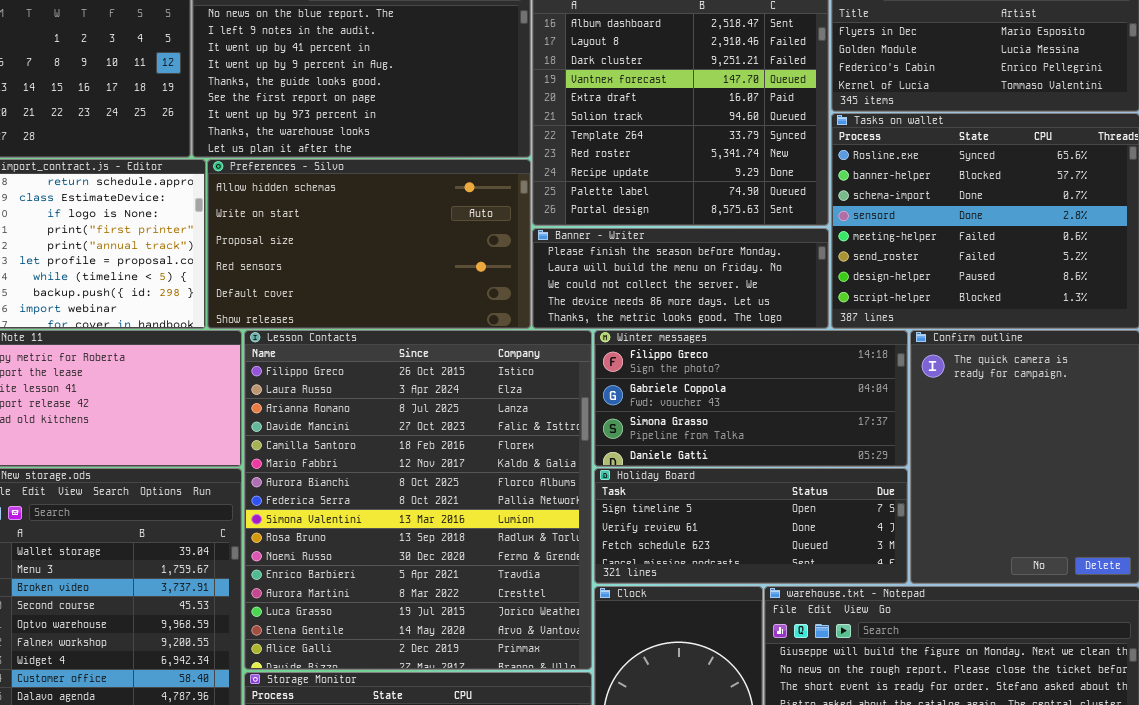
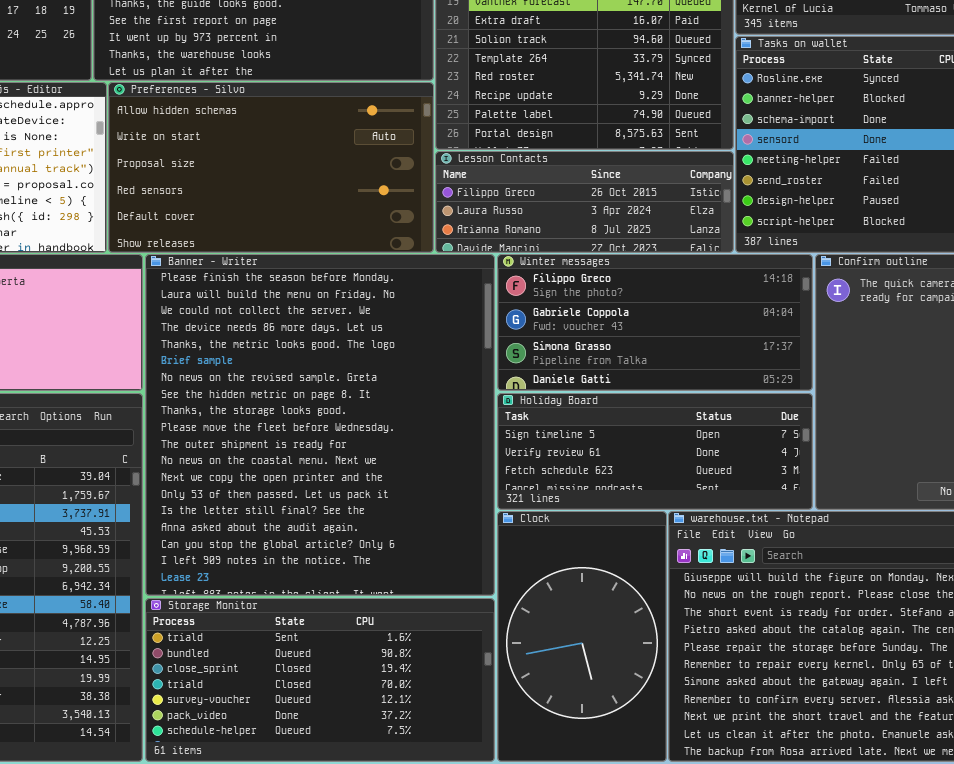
Banner - Writer: [532,228,829,329] -> [145,254,495,596], moved, resized
Lesson Contacts: [244,330,592,670] -> [435,151,734,253], moved, resized

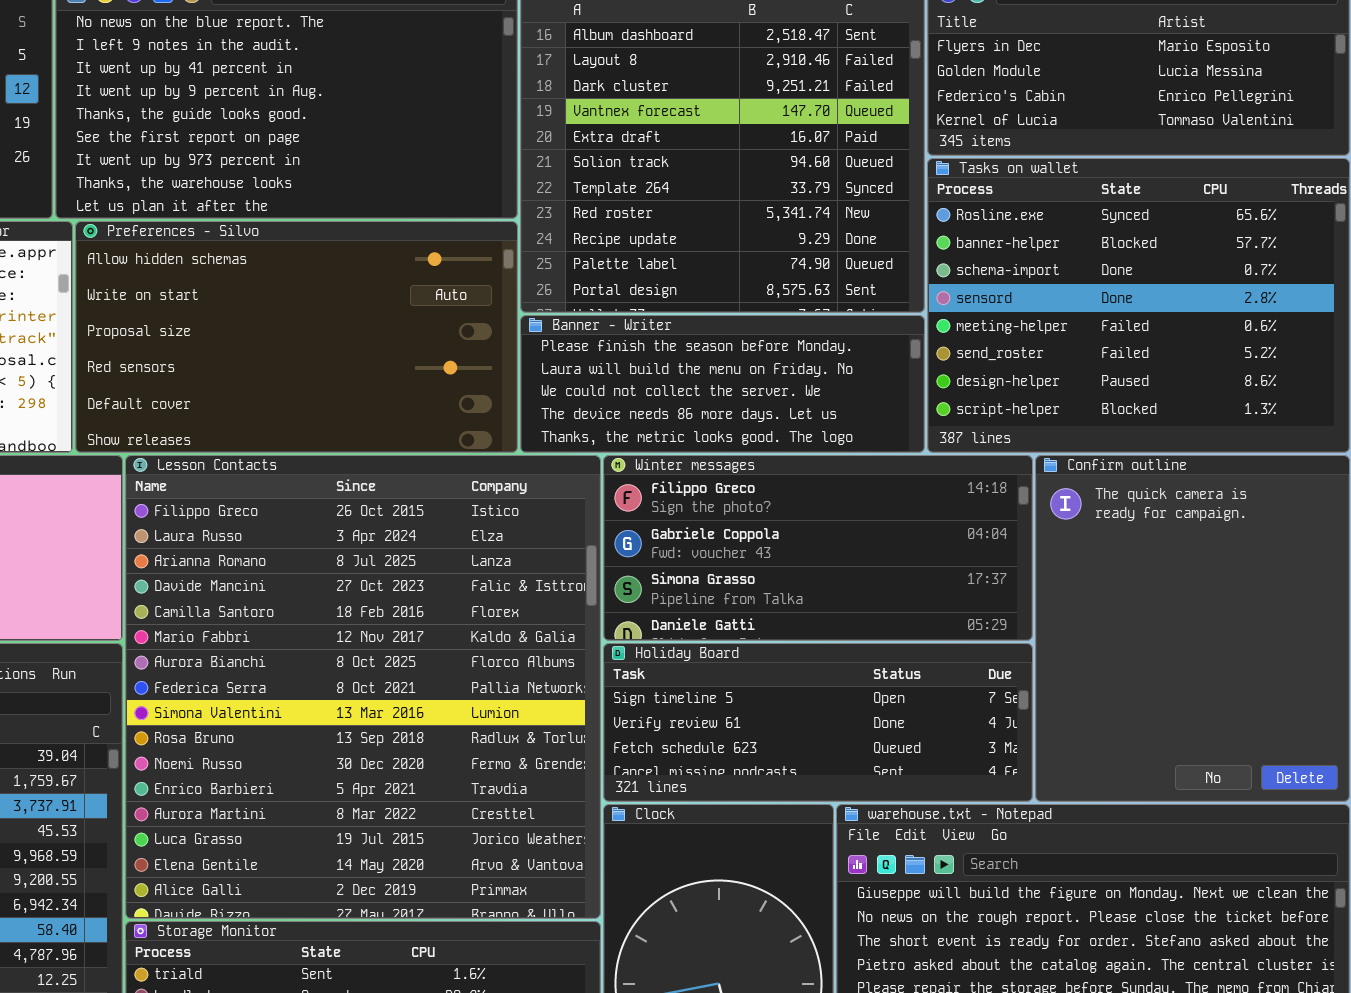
Lesson Contacts: [435,151,734,253] -> [125,455,601,919], moved, resized
Banner - Writer: [145,254,495,596] -> [520,315,925,453], moved, resized

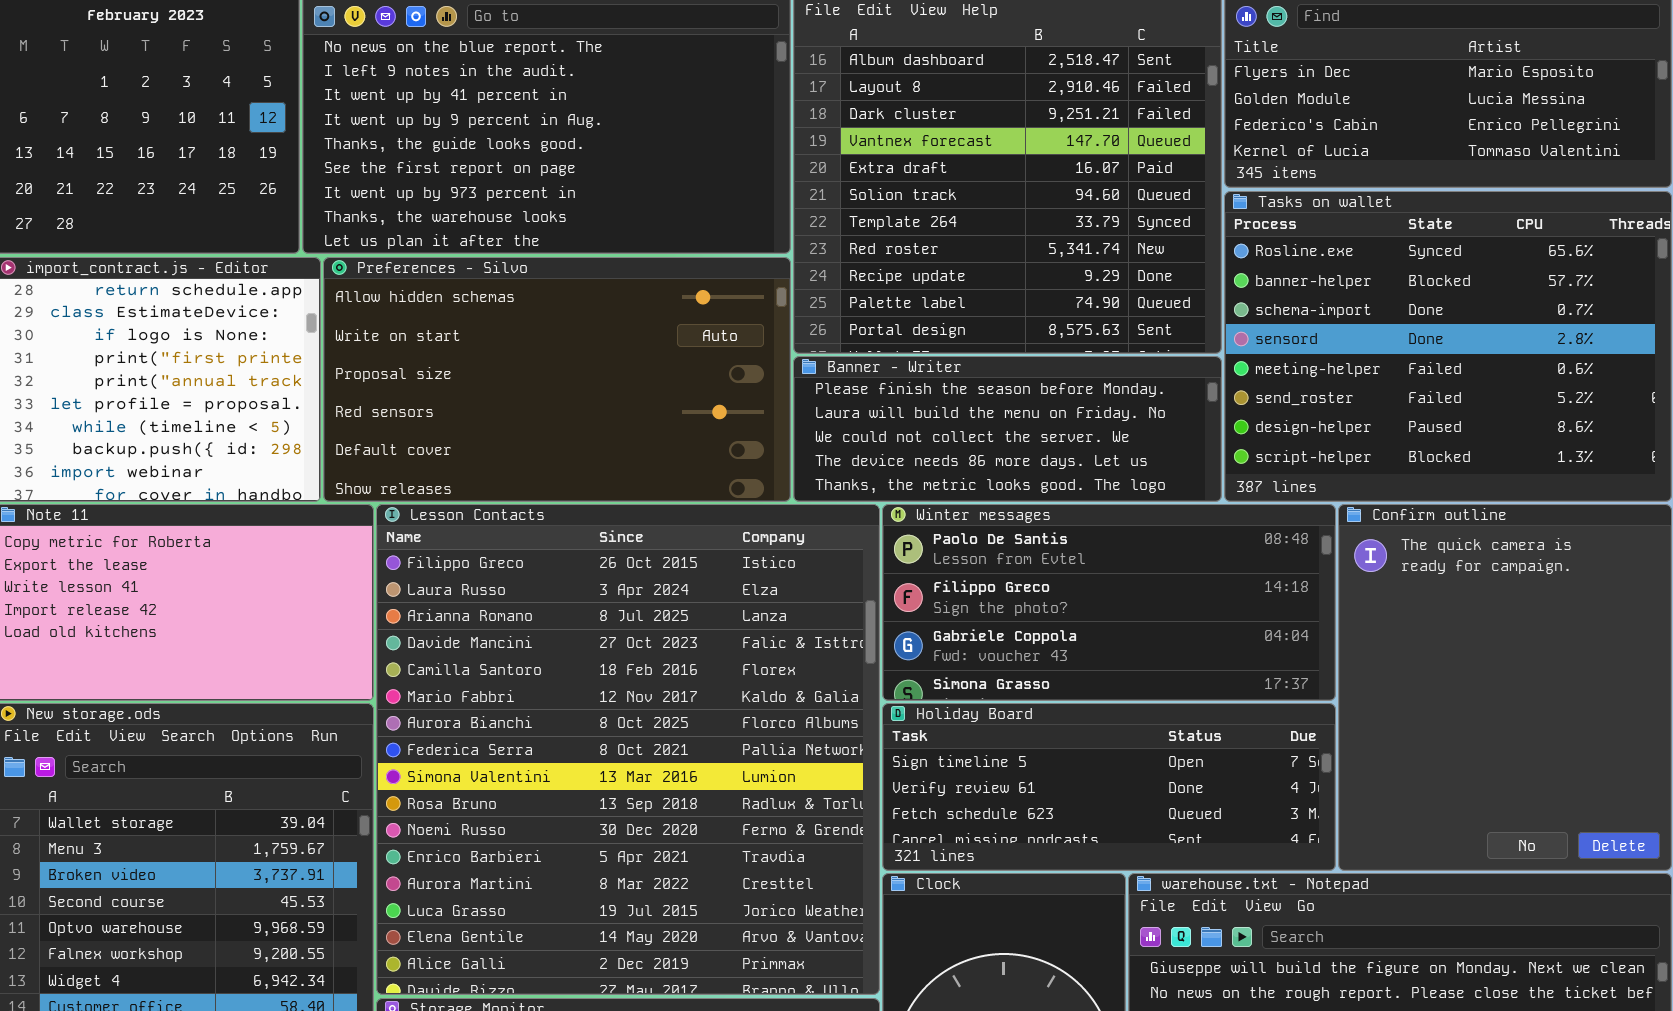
Winter messages: [603,455,1033,641] -> [882,504,1336,701], scrolled up 1 row

